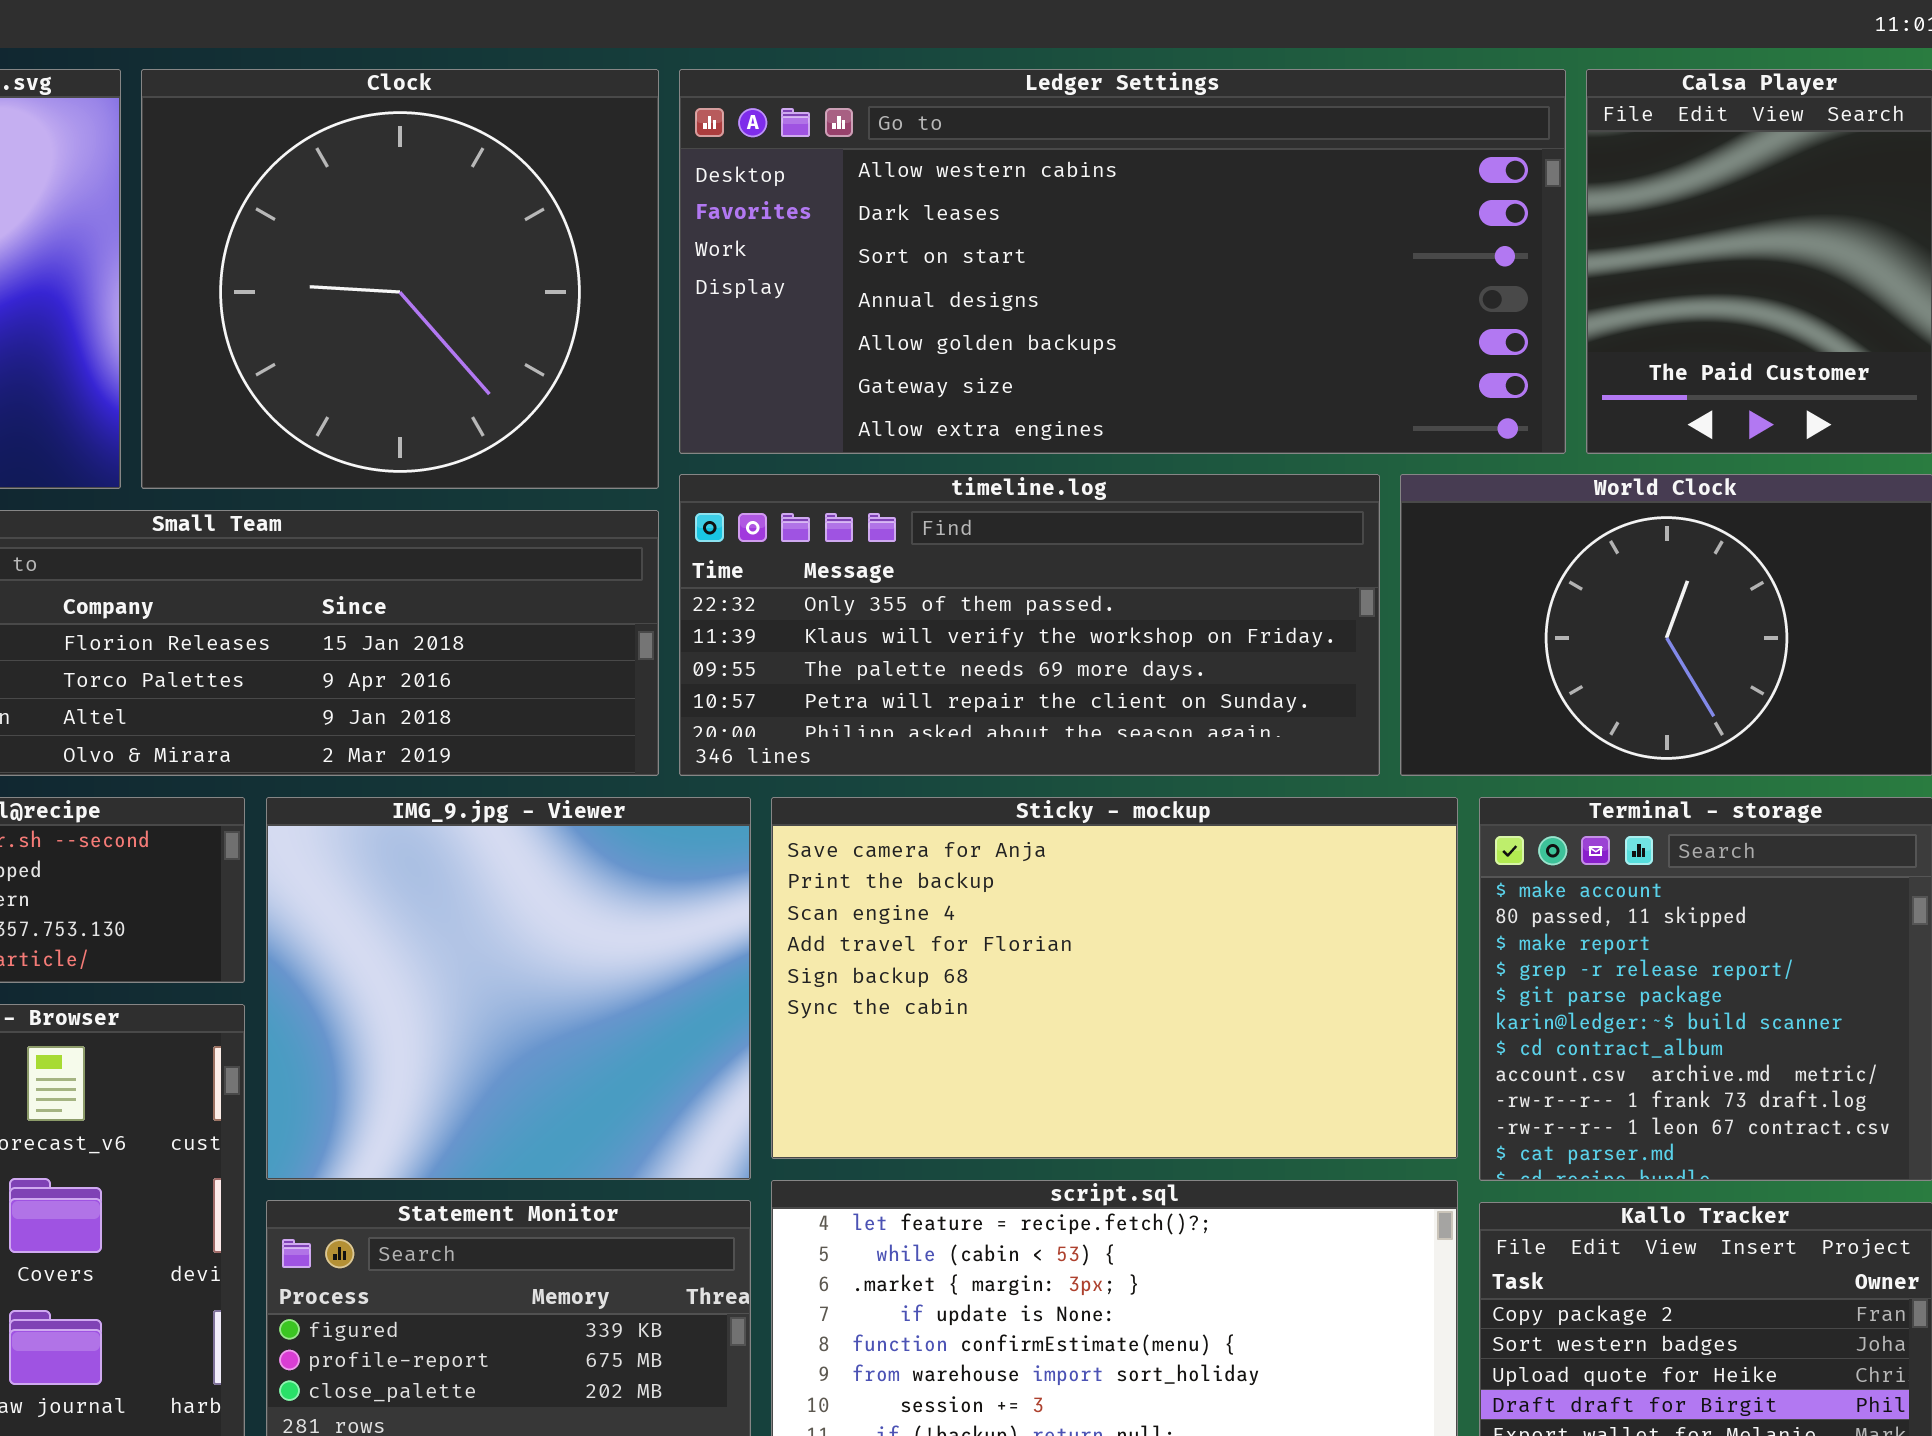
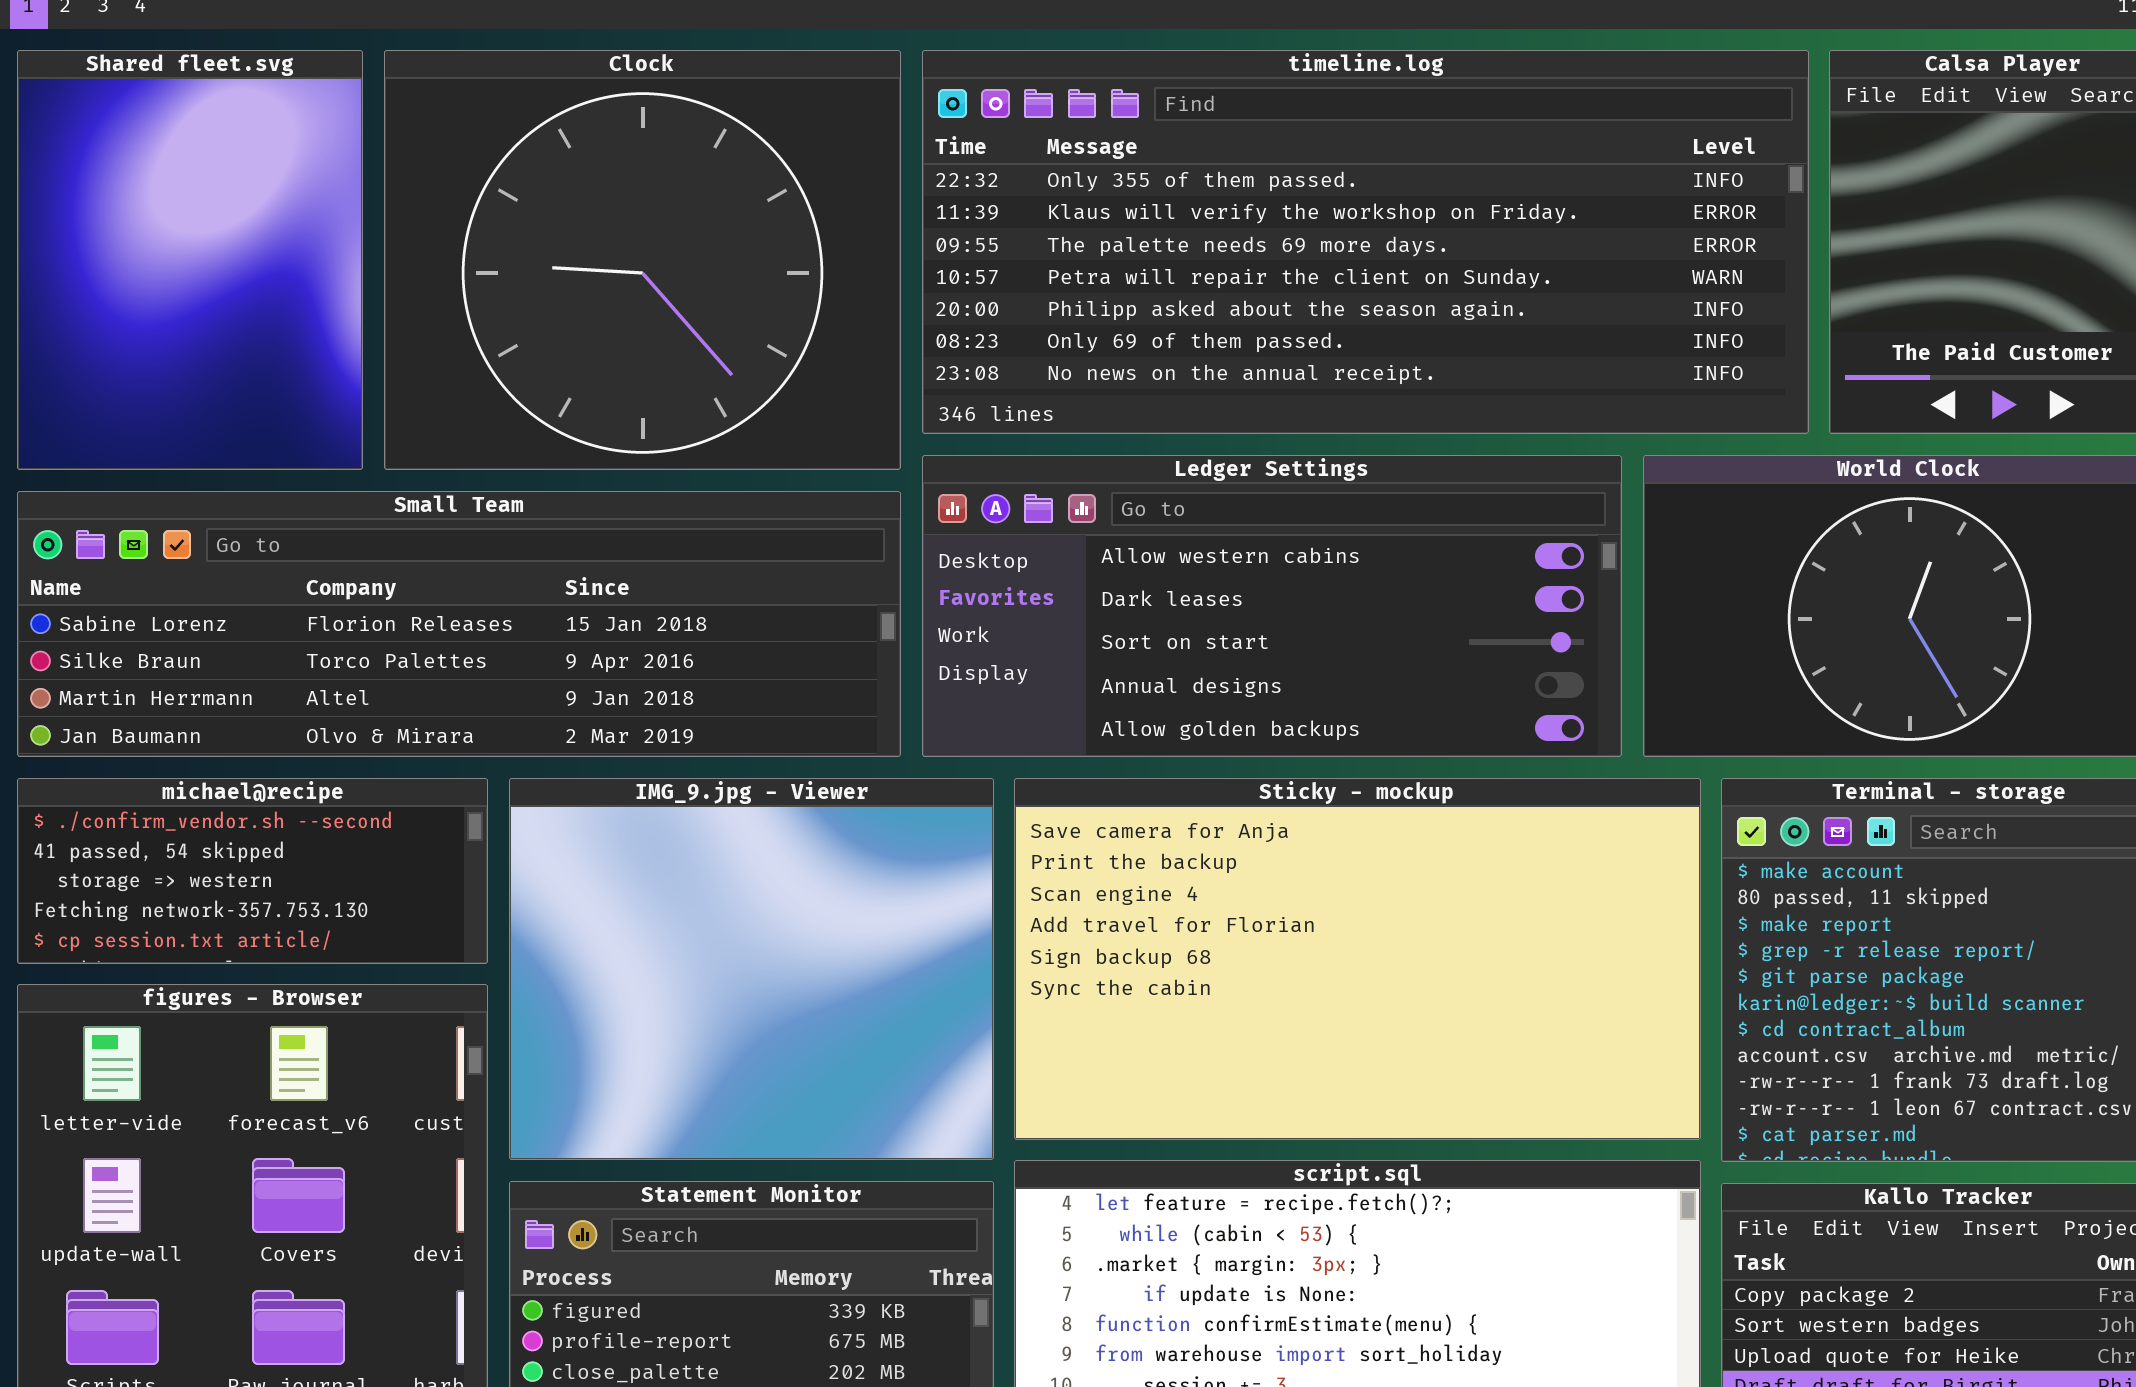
Ledger Settings: [679,69,1566,454] -> [922,455,1622,757], moved, resized
timeline.log: [679,474,1380,776] -> [922,50,1809,434], moved, resized

